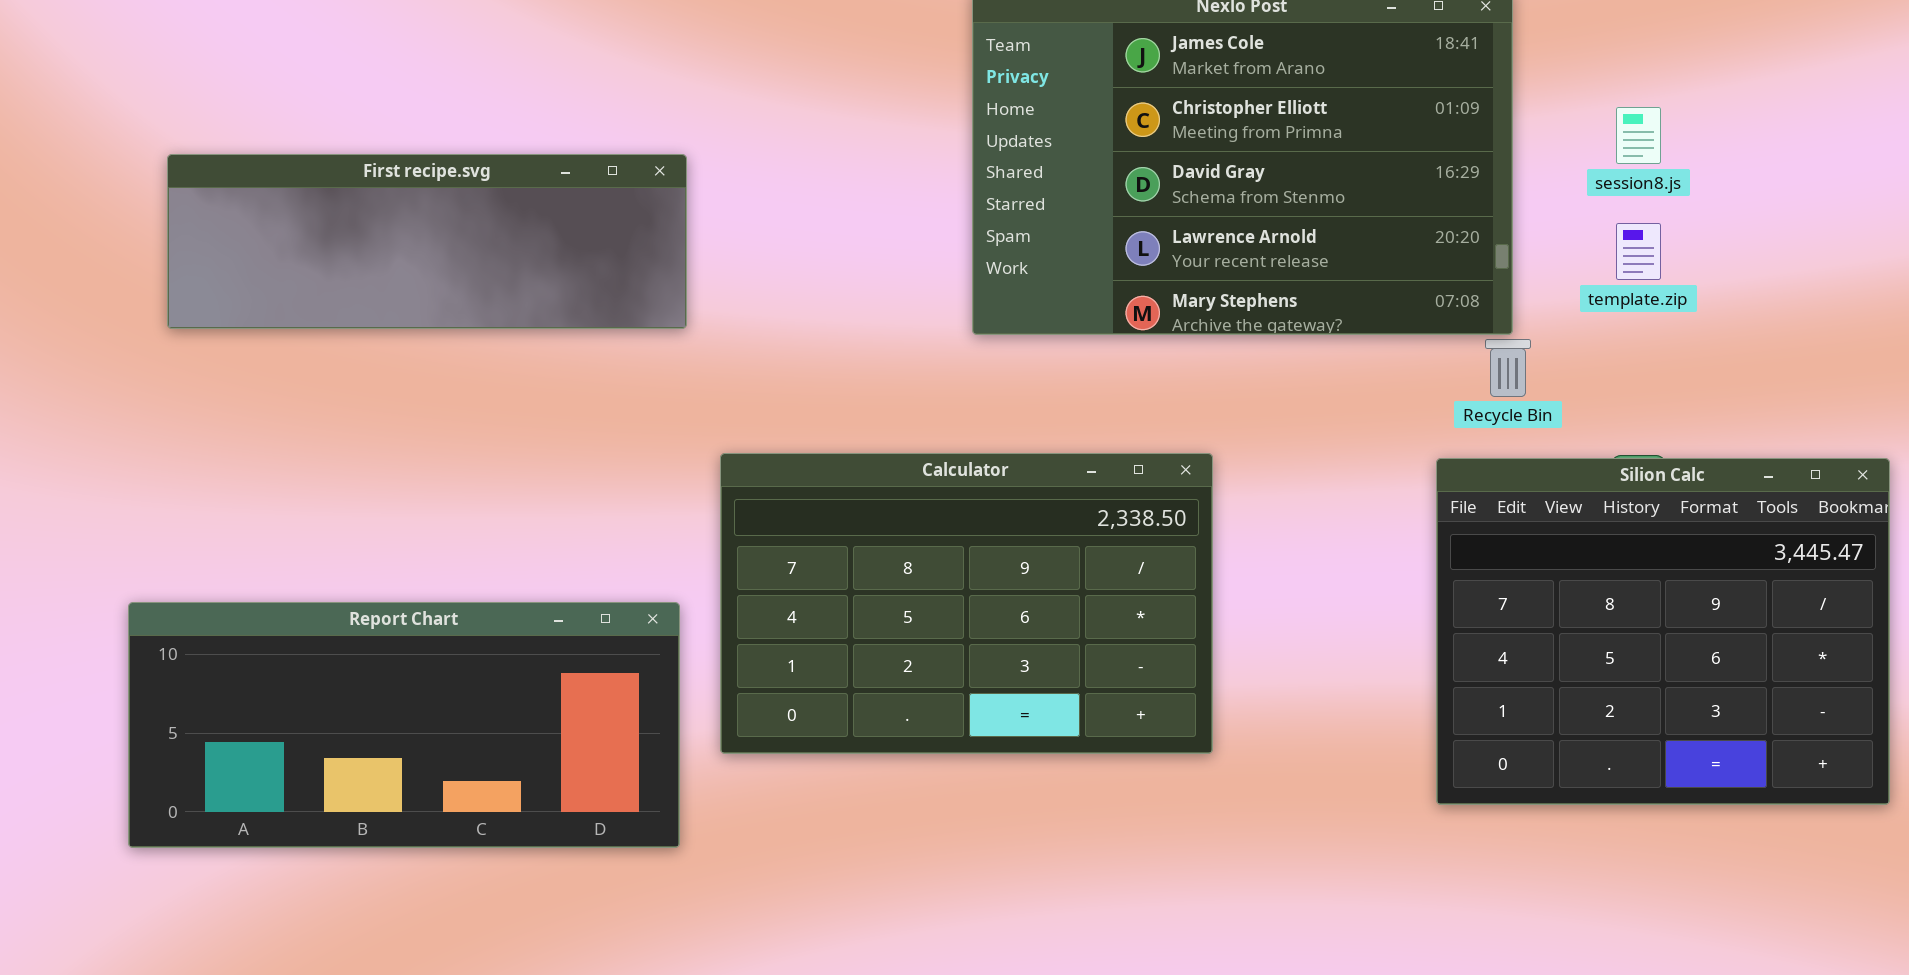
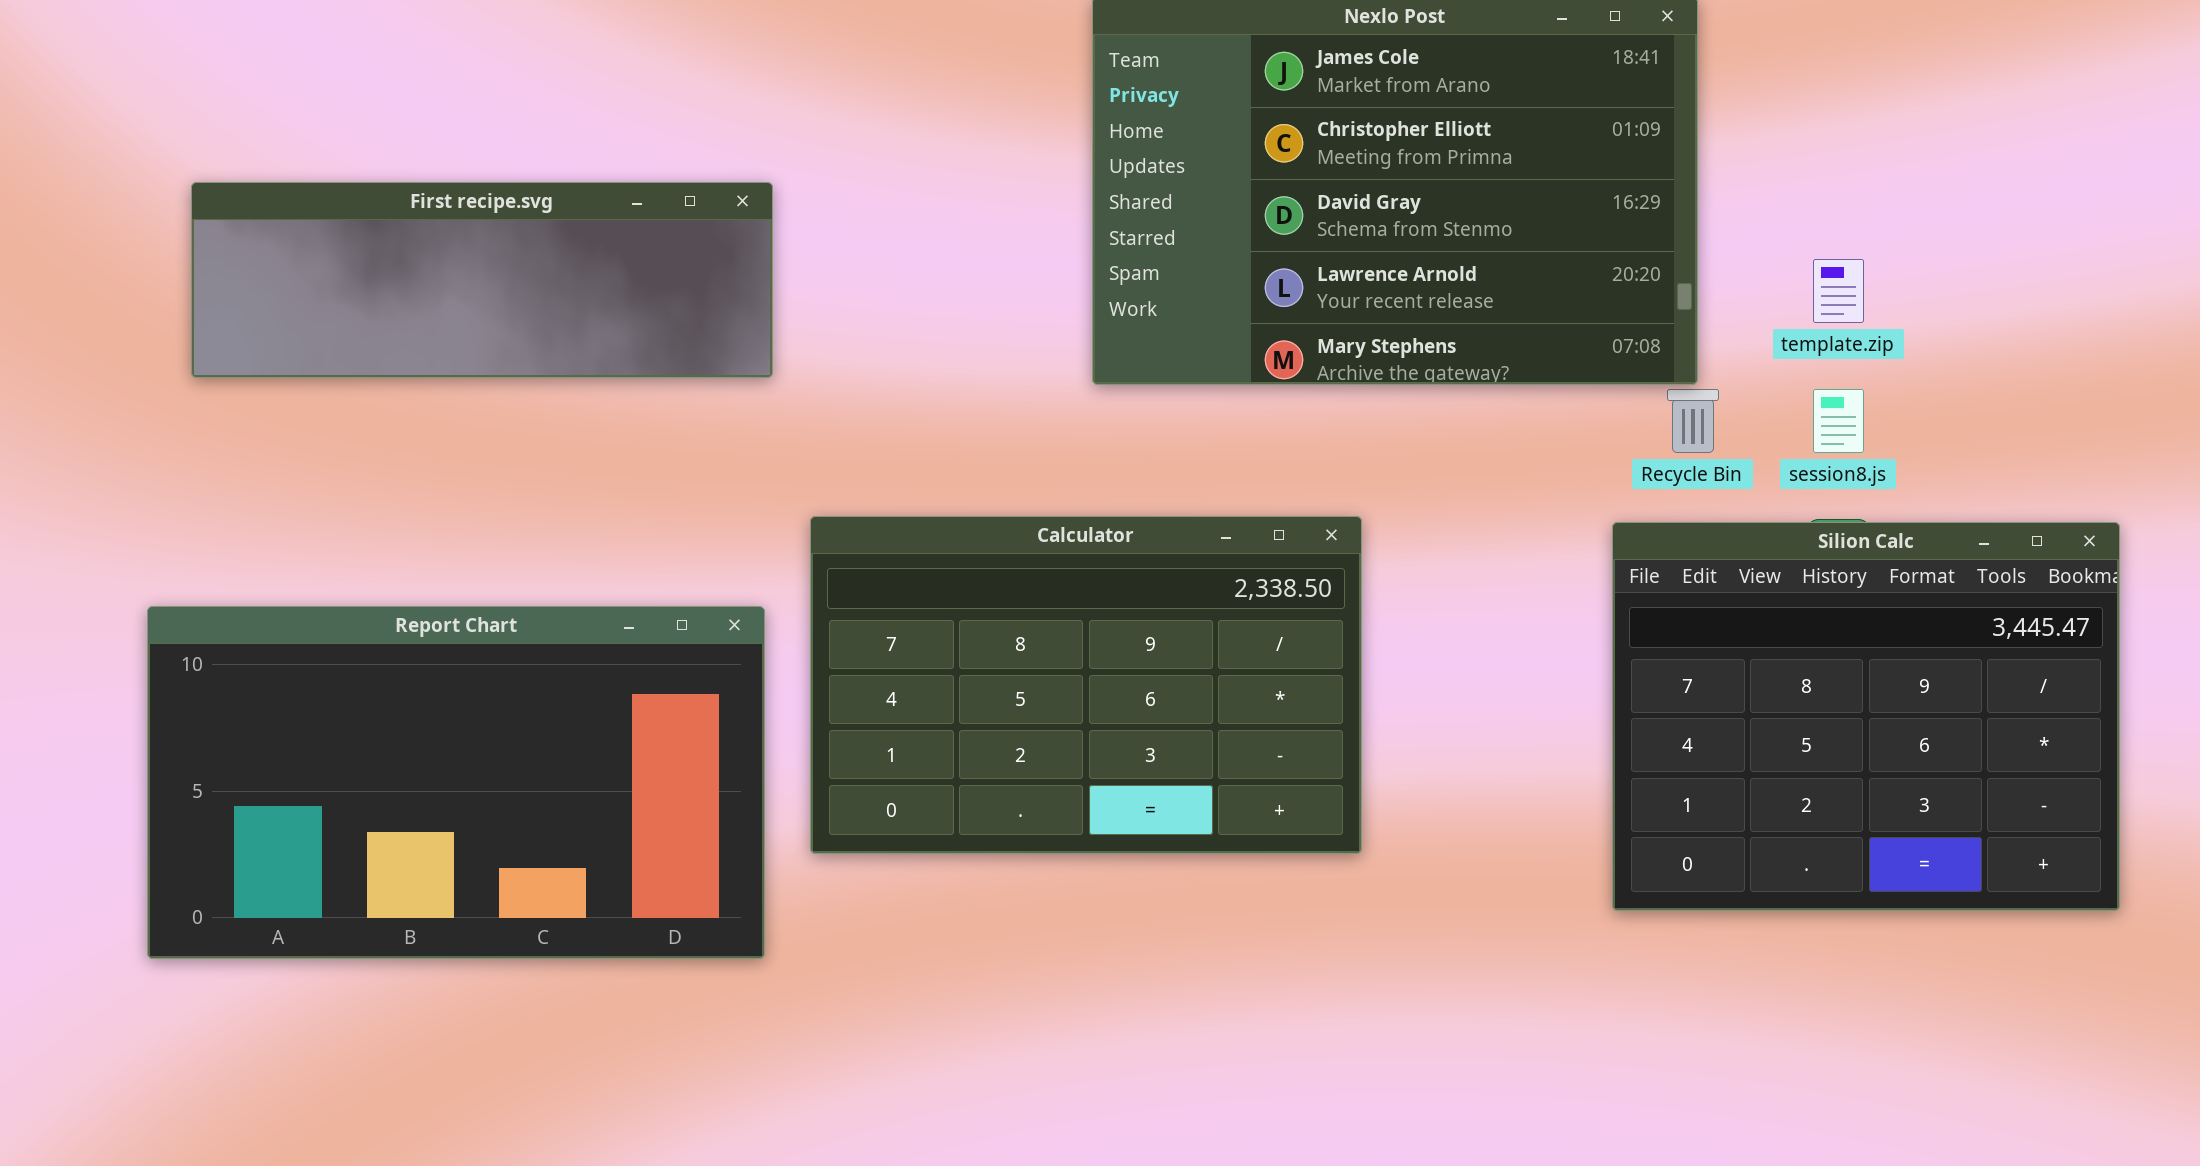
session8.js: [1616,107,1661,164] -> [1813,389,1864,453], moved
Report Chart: [128,602,680,848] -> [147,606,765,959], resized

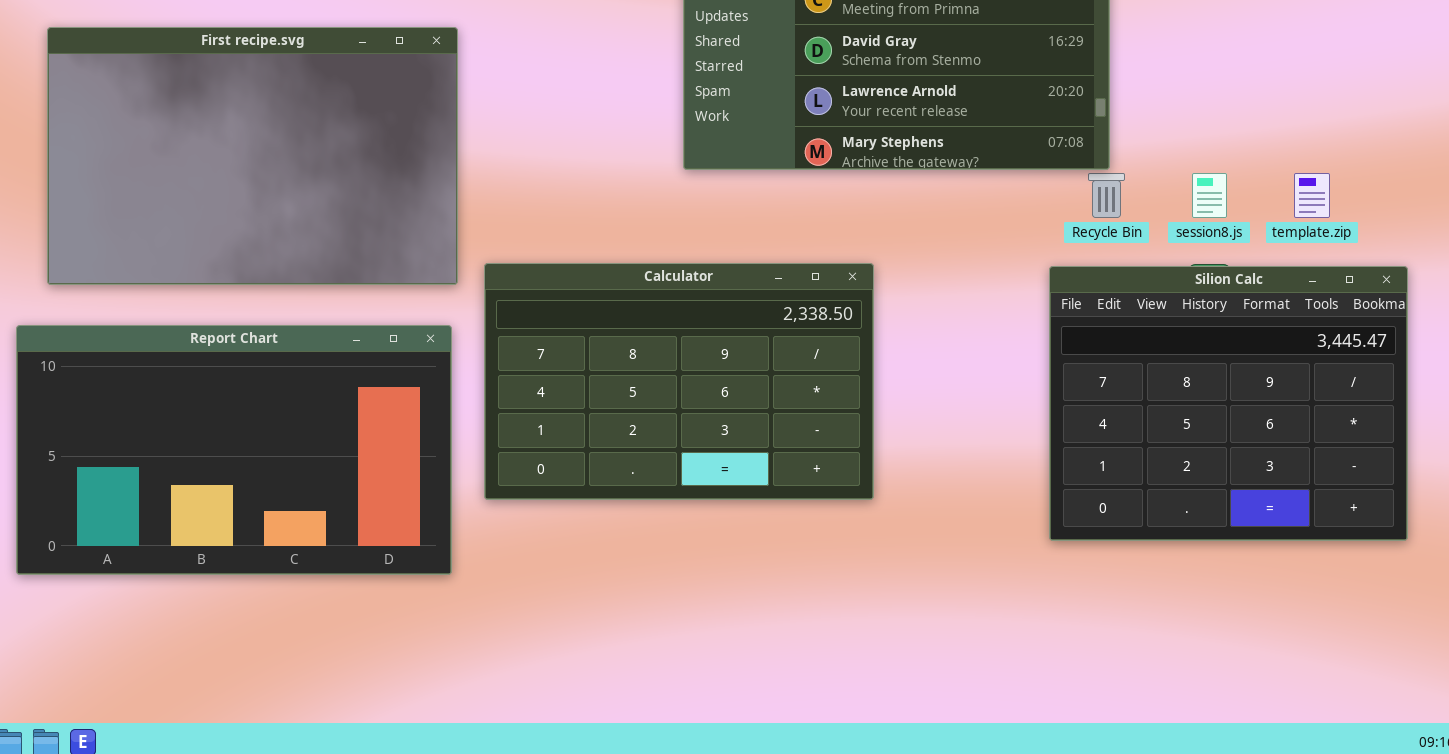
First recipe.svg: [191,182,773,378] -> [47,27,458,285], resized
template.zip: [1813,259,1864,323] -> [1294,173,1330,218], moved

